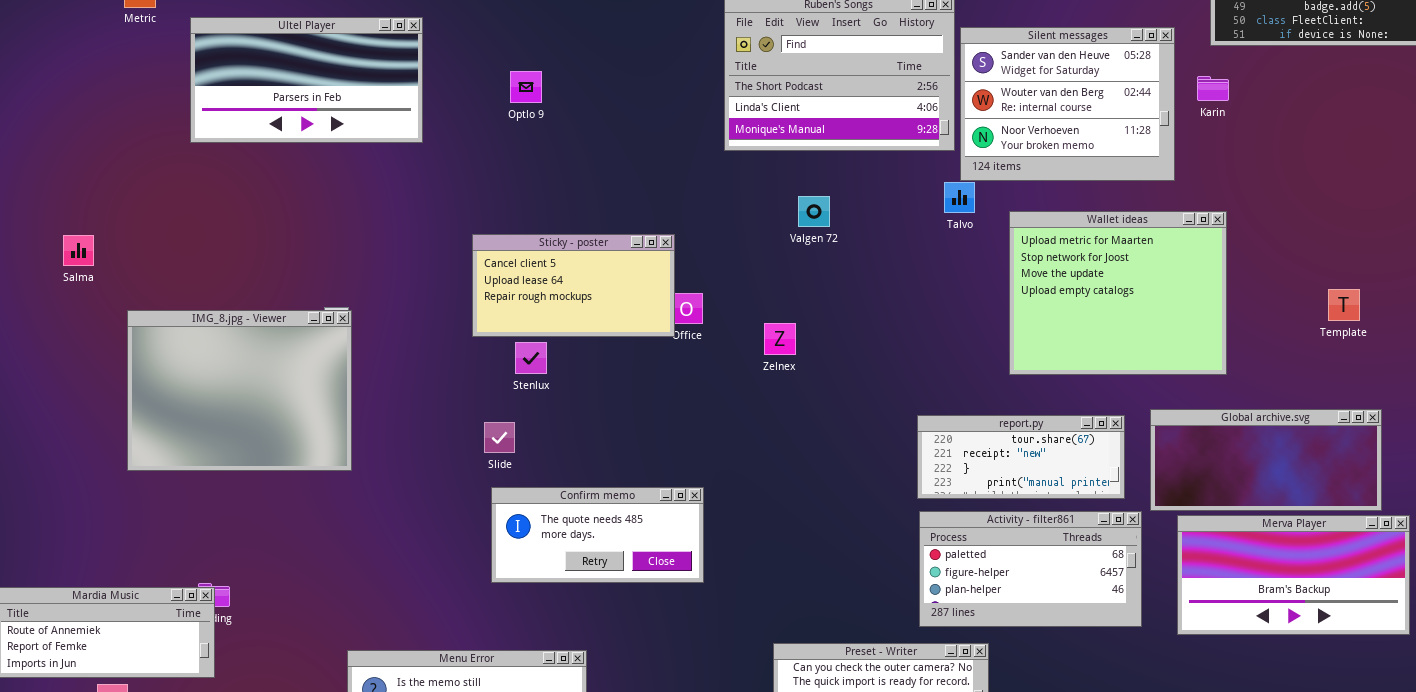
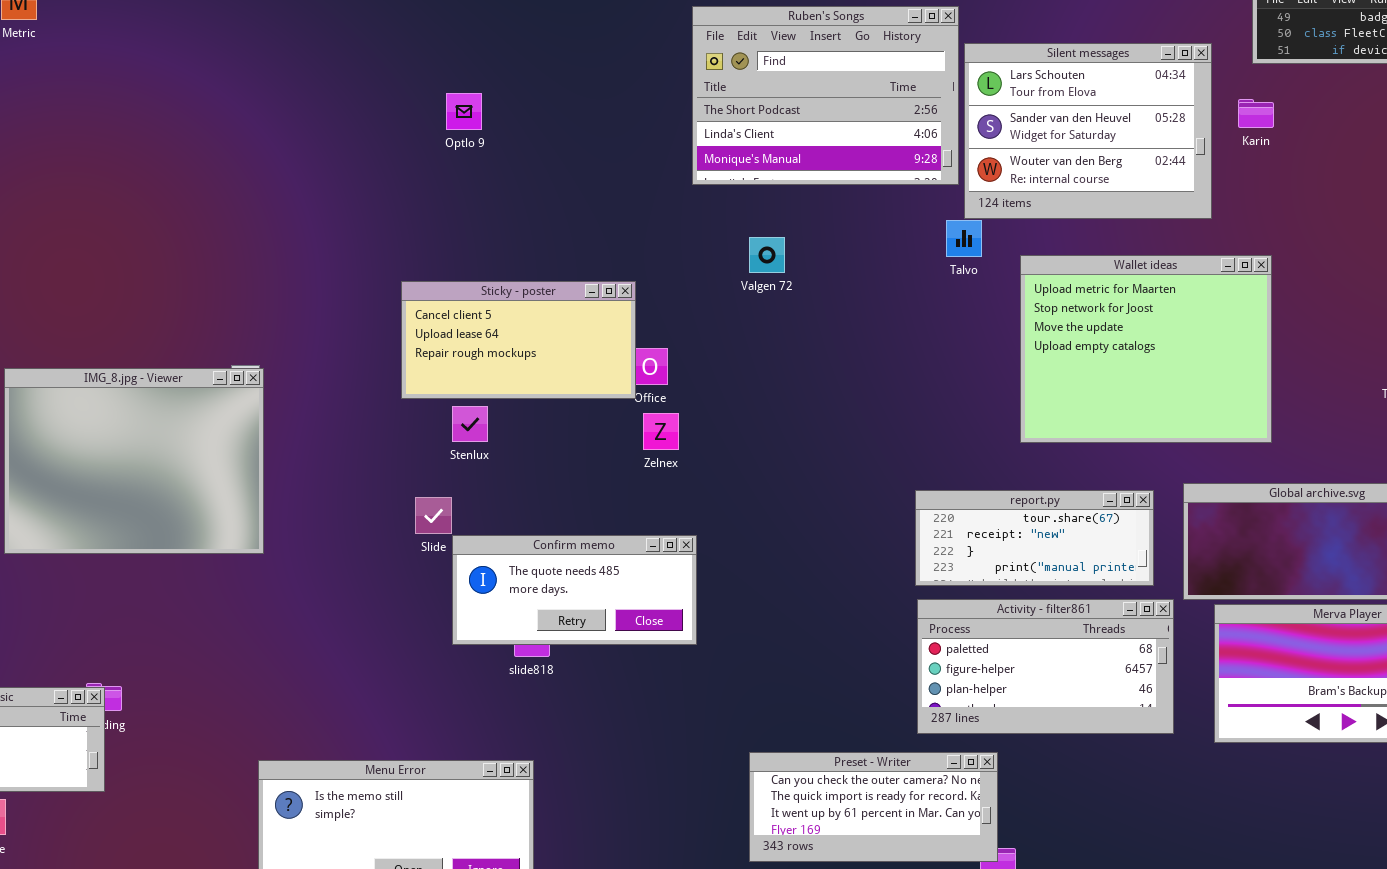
Ultel Player: [190,17,423,143] -> none, closed
Silent messages: [960,27,1175,181] -> [964,43,1212,219], scrolled up 1 row
Valgen 72: [798,196,830,227] -> [749,237,785,273], moved
Zelnex: [764,323,796,355] -> [643,413,679,450], moved
Confirm memo: [491,487,704,583] -> [452,535,697,645], moved

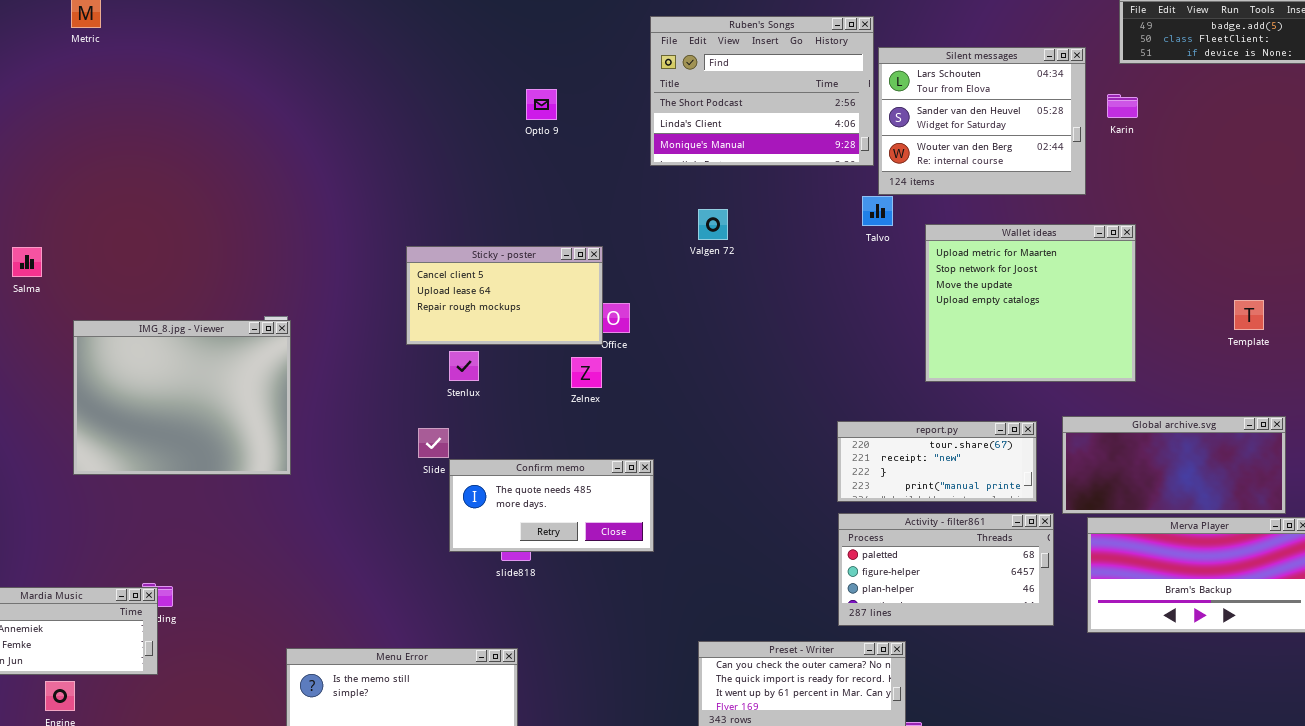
Optlo 9: [446,93,482,130] -> [526,89,557,120], moved
Zelnex: [643,413,679,450] -> [571,357,602,388], moved

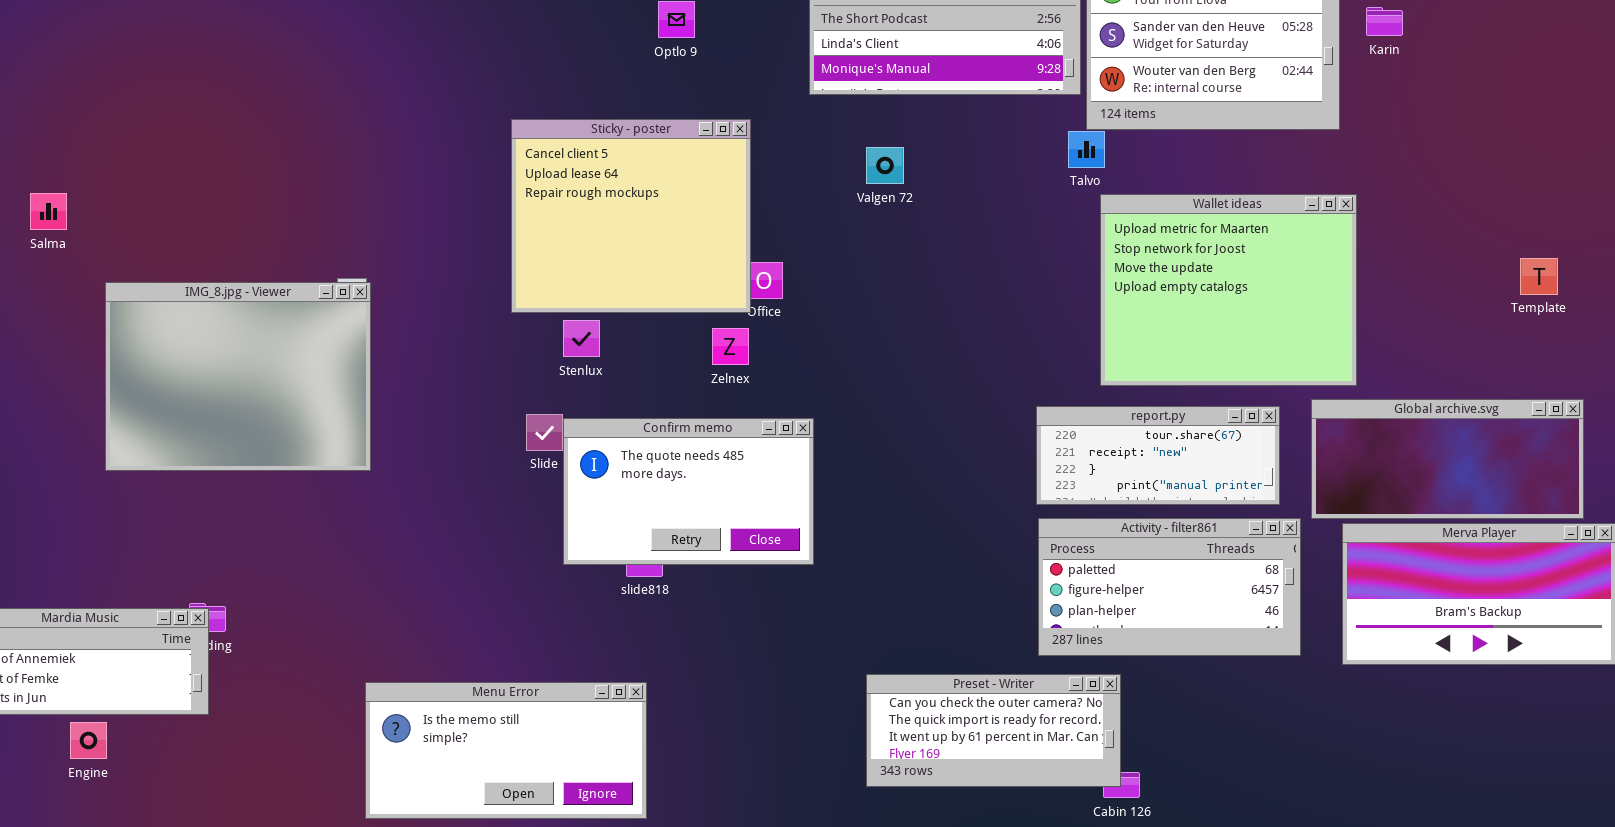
Wallet ideas: [925,224,1136,382] -> [1100,194,1357,386], moved
Sticky - poster: [406,246,603,345] -> [511,119,751,313], resized
Confirm memo: [449,459,654,552] -> [563,418,814,565], resized

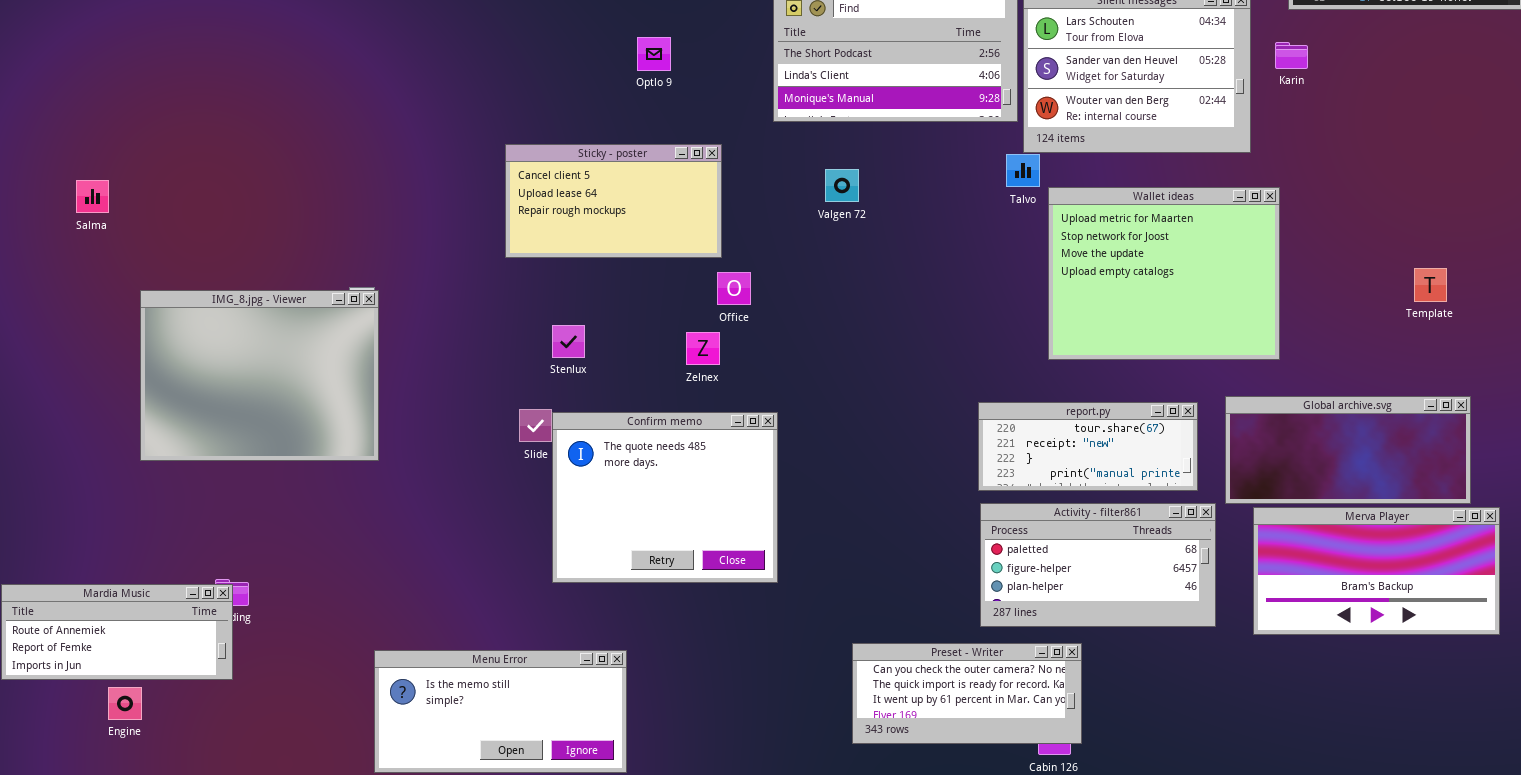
Sticky - poster: [511,119,751,313] -> [505,144,722,258], resized
Salma: [30,193,67,230] -> [76,180,109,213], moved
Wallet ideas: [1100,194,1357,386] -> [1048,187,1280,360], moved
Confirm memo: [563,418,814,565] -> [552,412,778,583], resized
Preset - Writer: [866,674,1121,787] -> [852,643,1082,744], moved

